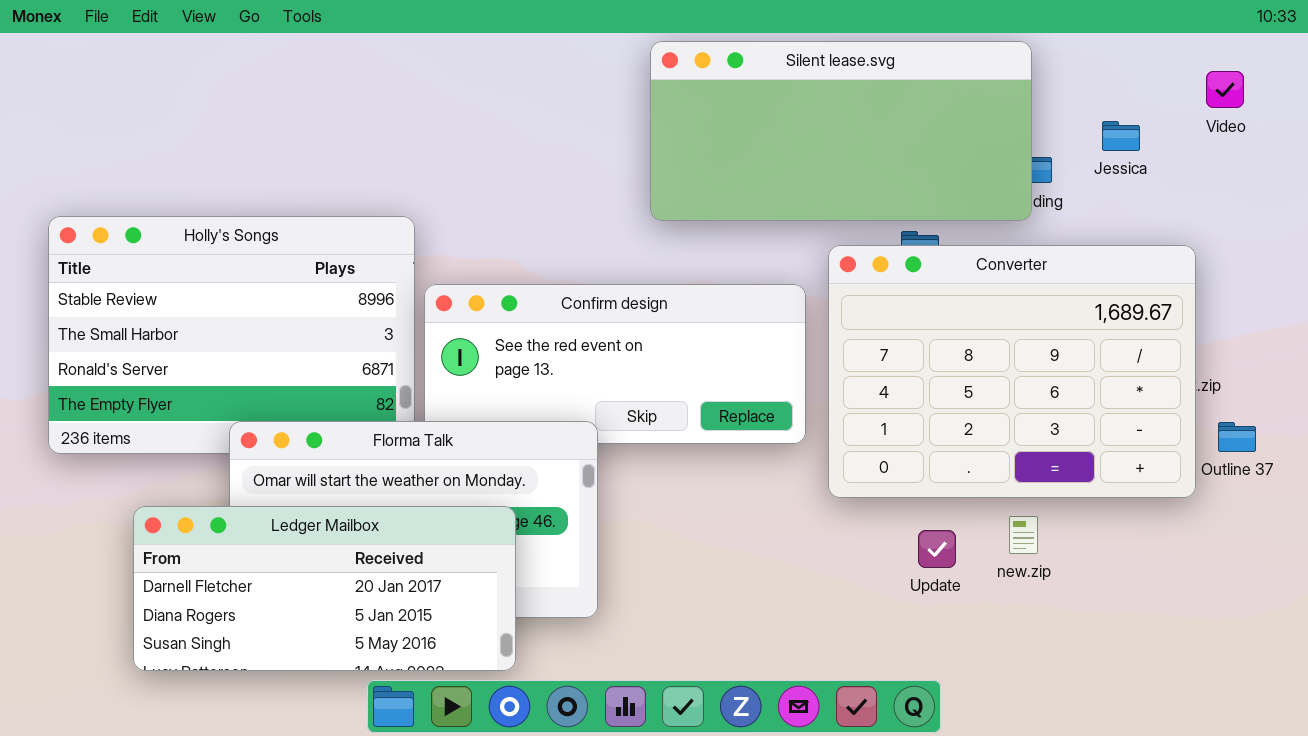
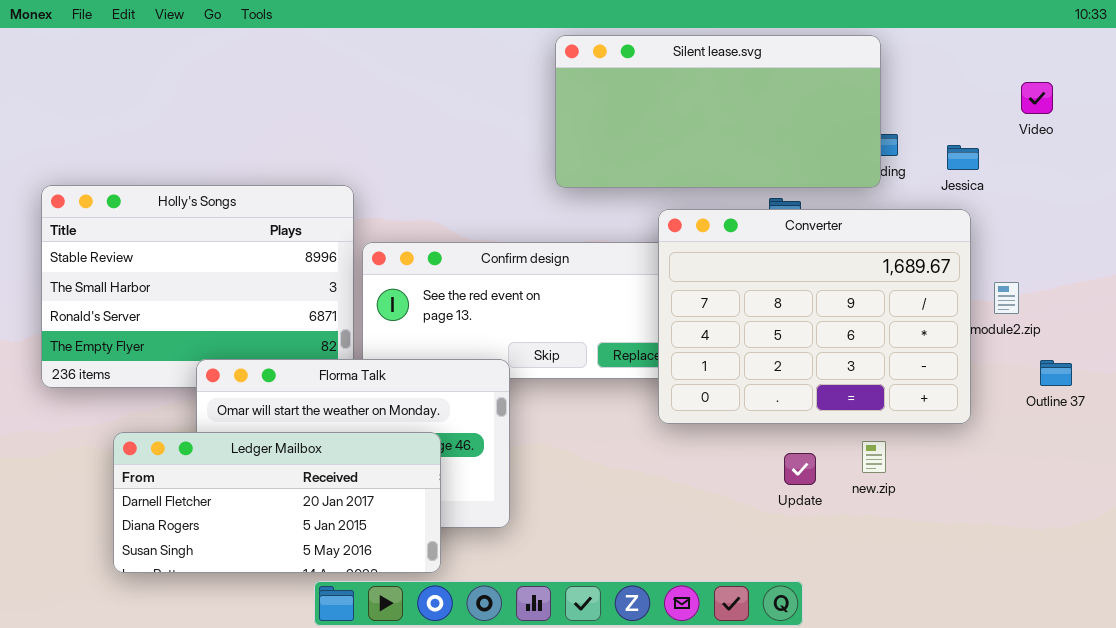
Video: [1206,71,1244,108] -> [1021,82,1053,114], moved
Jessica: [1102,121,1140,151] -> [947,145,979,170], moved
Converter: [828,245,1196,498] -> [658,209,971,424], moved

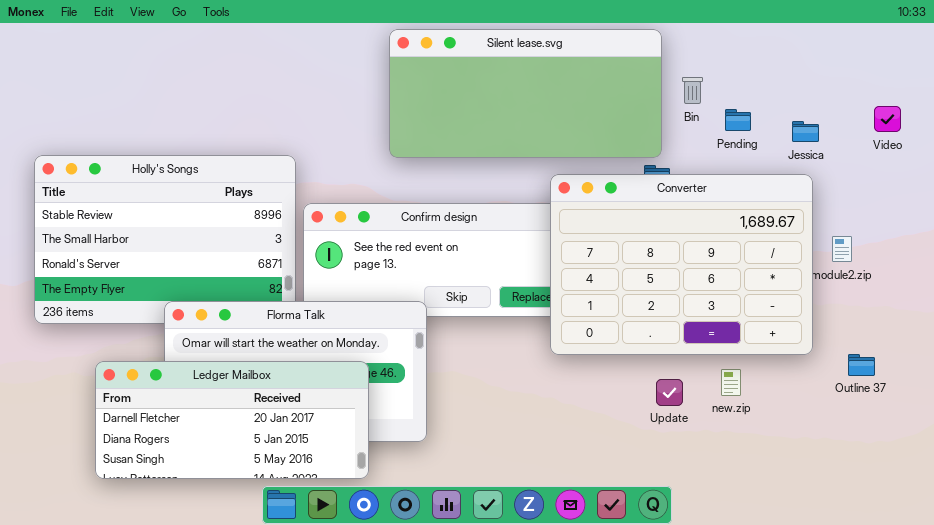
Silent lease.svg: [555,35,881,188] -> [389,29,662,158], moved
Video: [1021,82,1053,114] -> [874,106,901,132], moved
Outline 37: [1040,360,1072,386] -> [848,354,875,376], moved

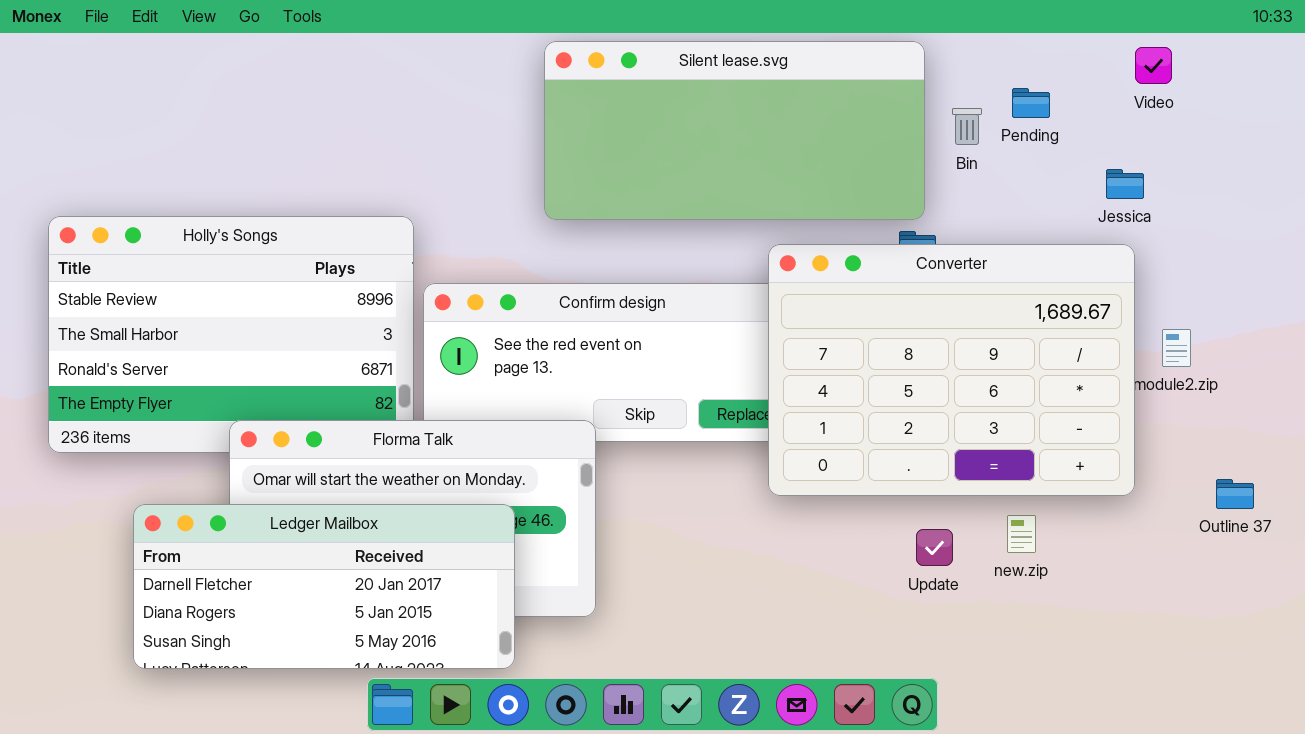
Video: [874,106,901,132] -> [1135,47,1172,84], moved
Pending: [725,109,751,131] -> [1012,88,1050,118], moved
Outline 37: [848,354,875,376] -> [1216,479,1254,509], moved

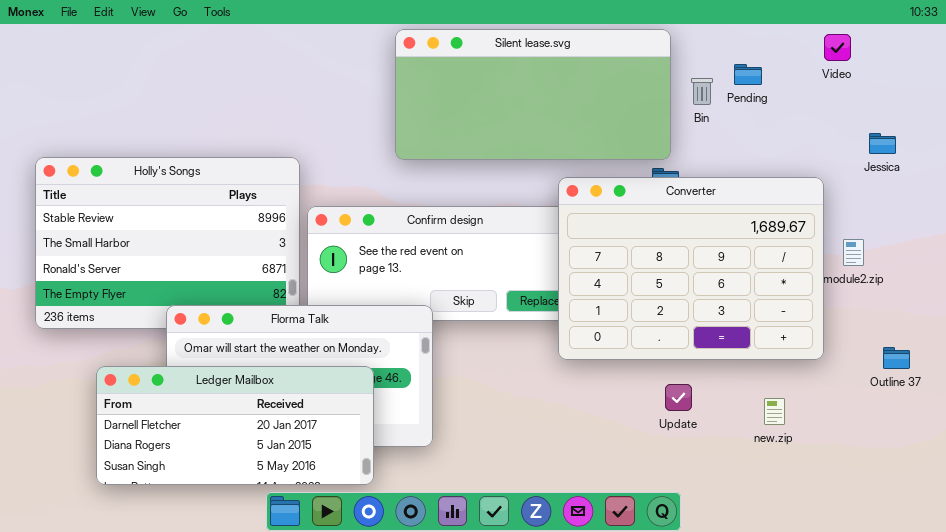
Jessica: [1106,169,1144,199] -> [869,133,896,154], moved
new.zip: [1007,515,1036,553] -> [764,398,785,425], moved

